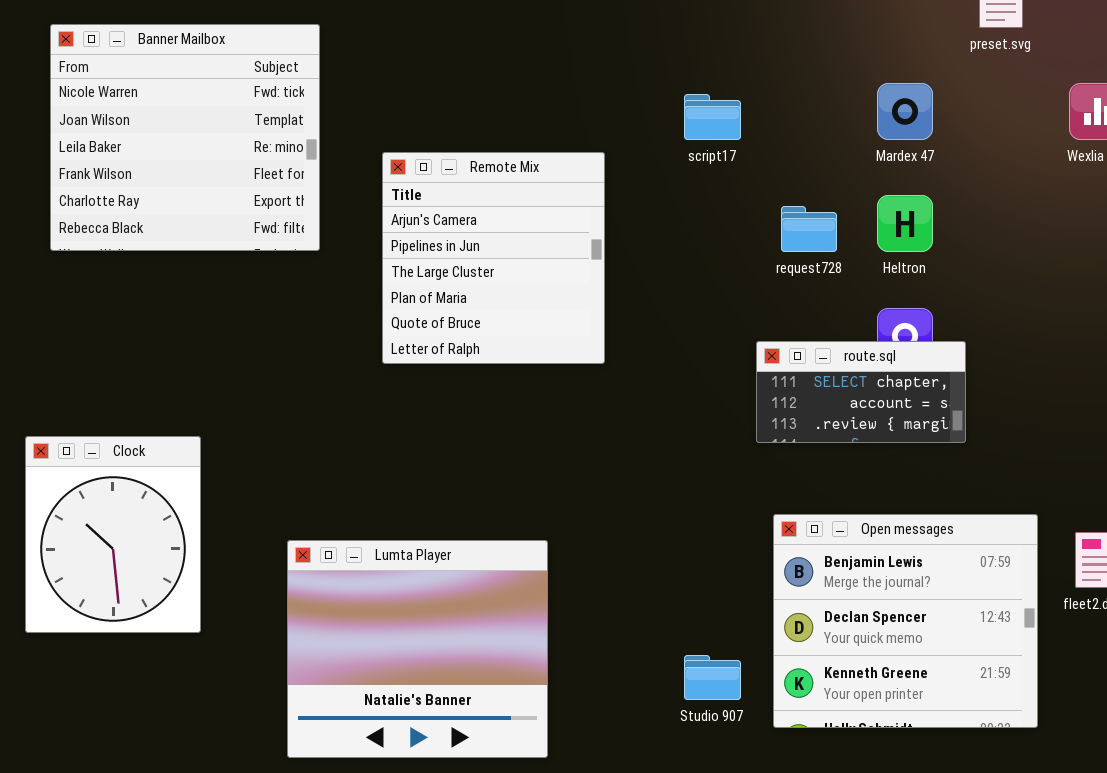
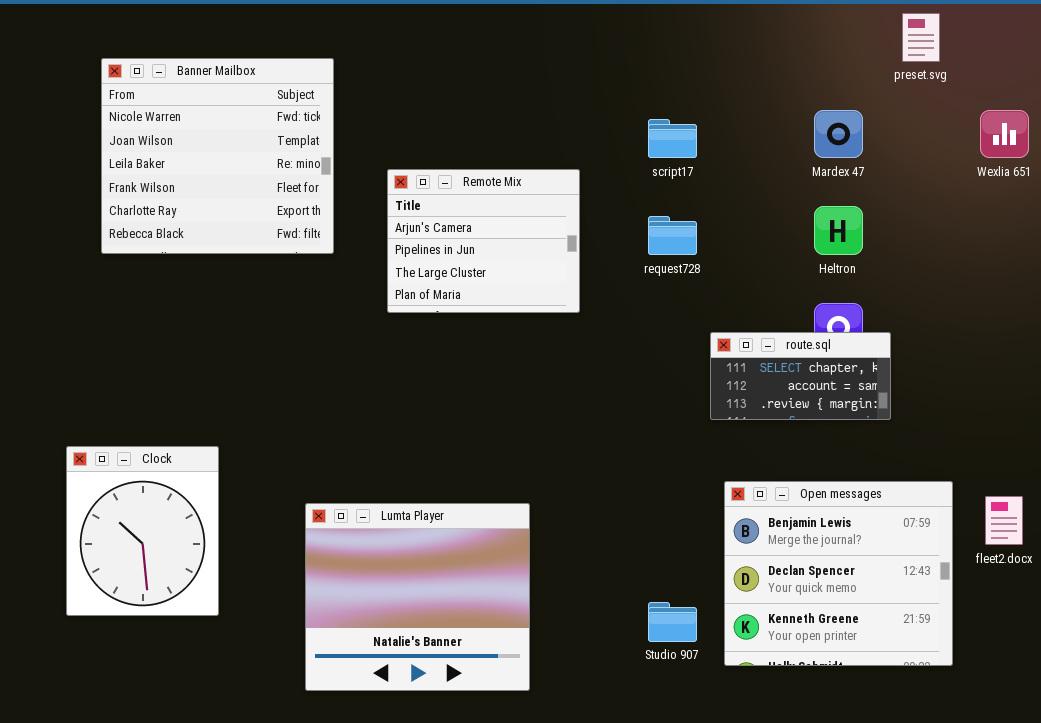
Remote Mix: [382,152,605,364] -> [387,169,580,313], resized
request728: [781,206,837,252] -> [648,216,697,255], moved
Clock: [25,436,201,633] -> [66,446,219,616], moved

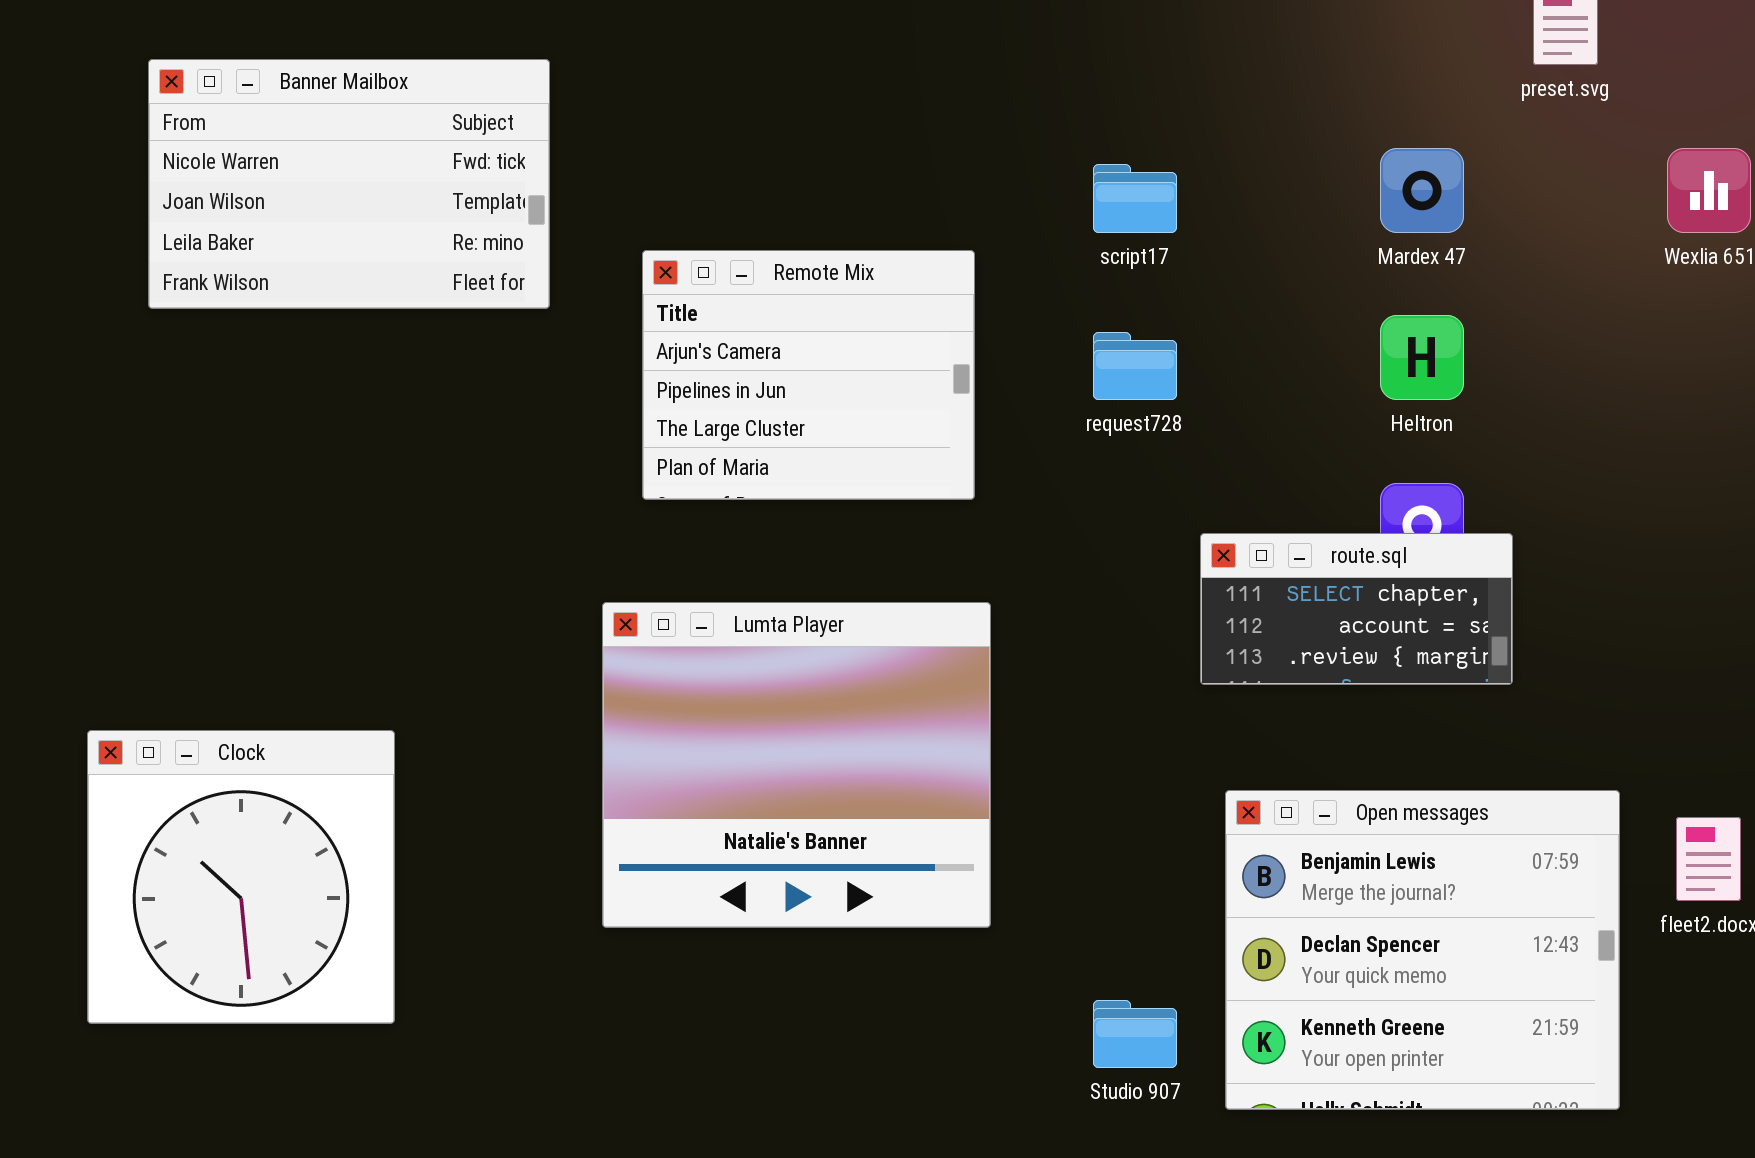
Banner Mailbox: [101,58,334,254] -> [148,59,550,309], resized
Clock: [66,446,219,616] -> [87,730,395,1024], resized
Lumta Player: [305,503,530,691] -> [602,602,991,928], moved

